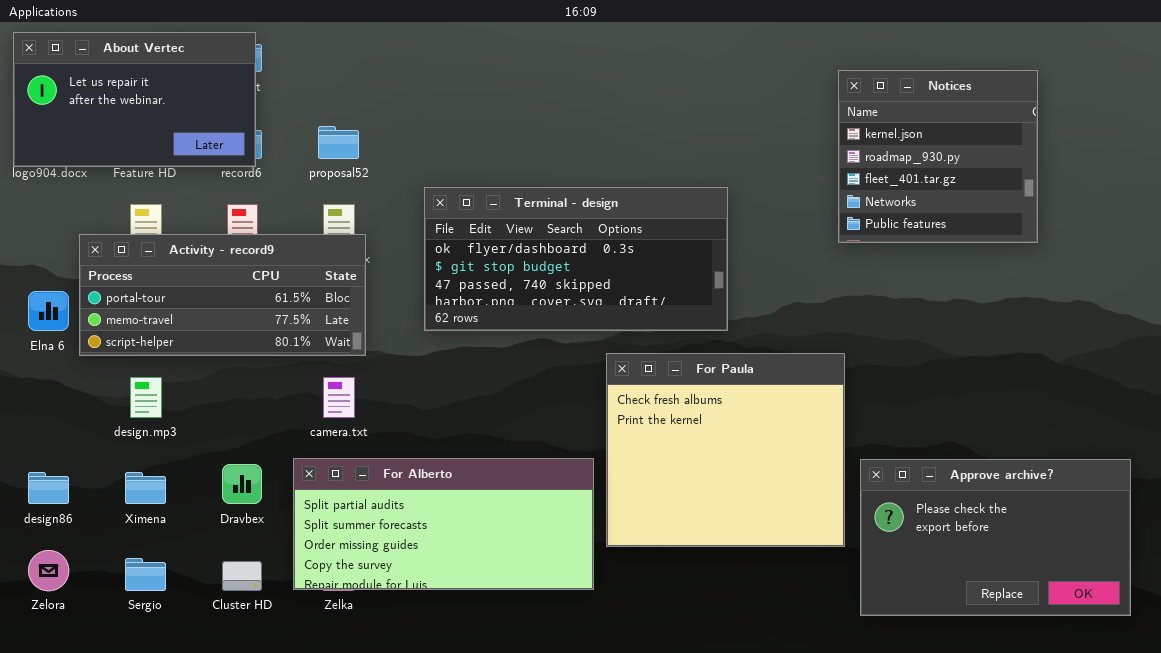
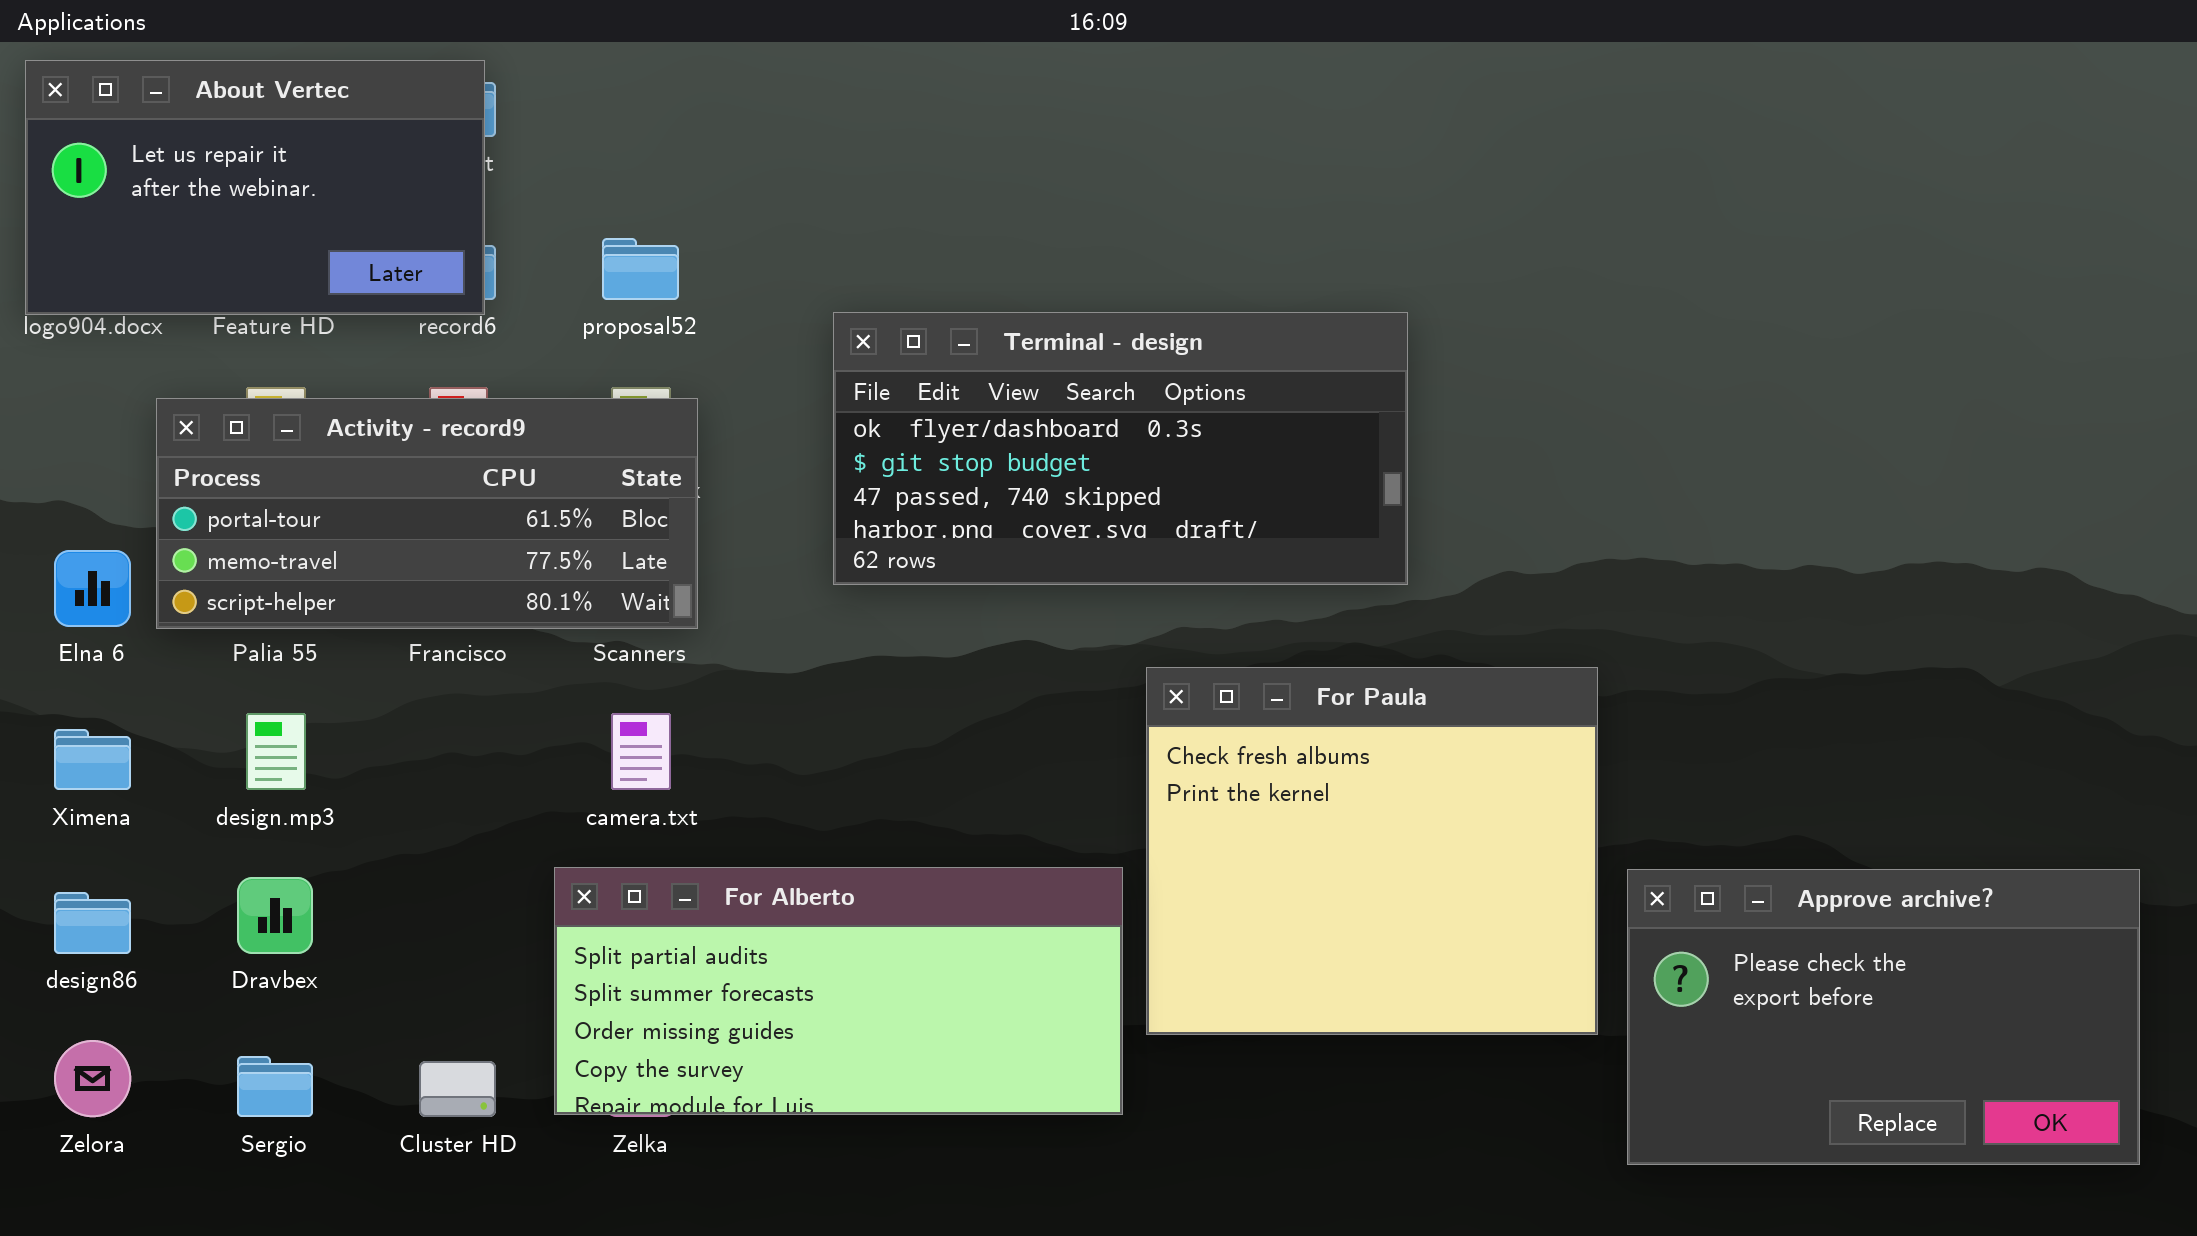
Notices: [838,70,1038,243] -> none, closed
Terminal - design: [424,187,728,331] -> [833,312,1408,585], moved
Activity - record9: [79,234,366,356] -> [156,398,698,629], moved
Dravbex: [222,464,262,504] -> [237,877,313,954], moved
Ximena: [125,472,166,504] -> [54,729,131,790], moved

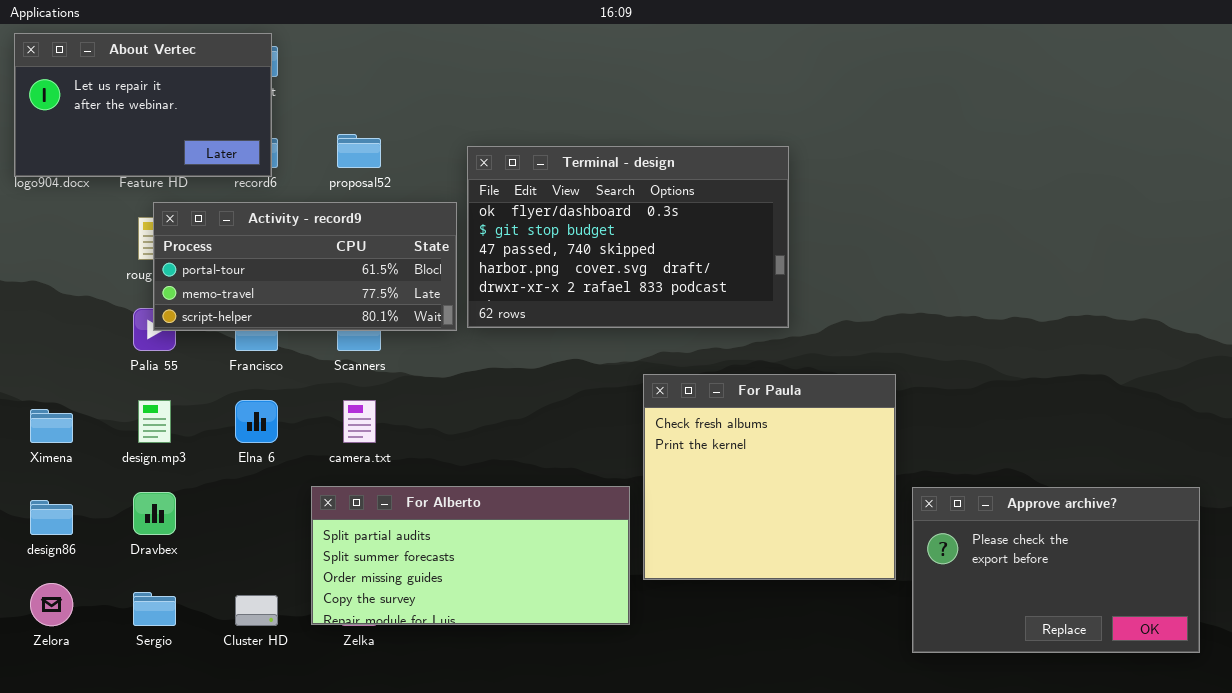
Terminal - design: [833,312,1408,585] -> [467,146,789,328], resized
Activity - record9: [156,398,698,629] -> [153,202,457,331], moved
Elna 6: [54,550,131,627] -> [235,400,278,443], moved

